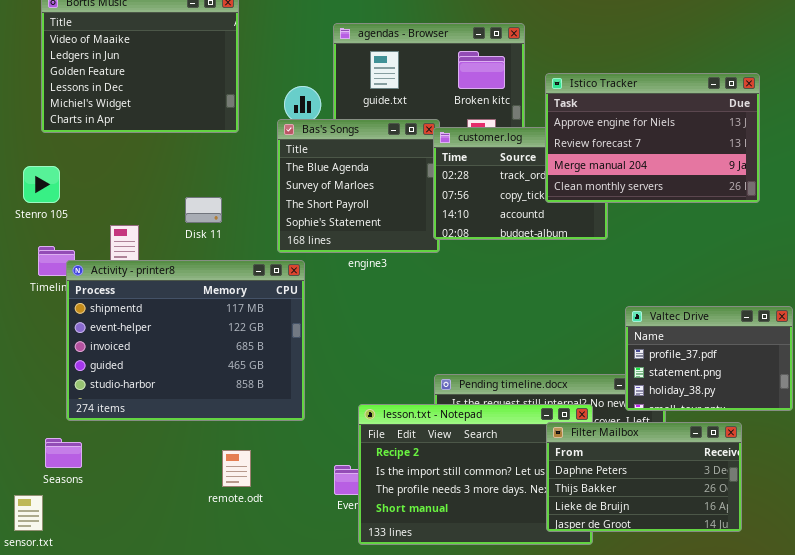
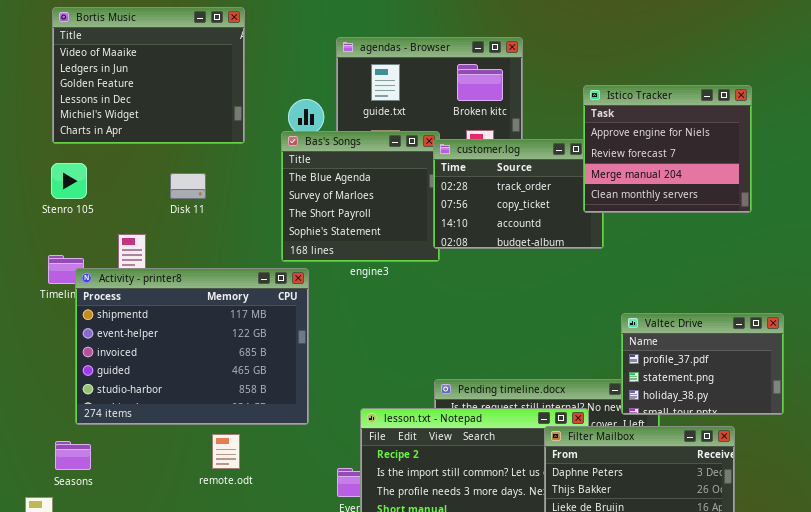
Istico Tracker: [545,73,760,203] -> [583,85,752,213], resized
Stenro 105: [23,166,60,203] -> [51,163,87,199], moved
Disk 11: [185,197,222,223] -> [170,173,206,199], moved
remote.odt: [222,450,251,487] -> [212,434,240,469], moved

